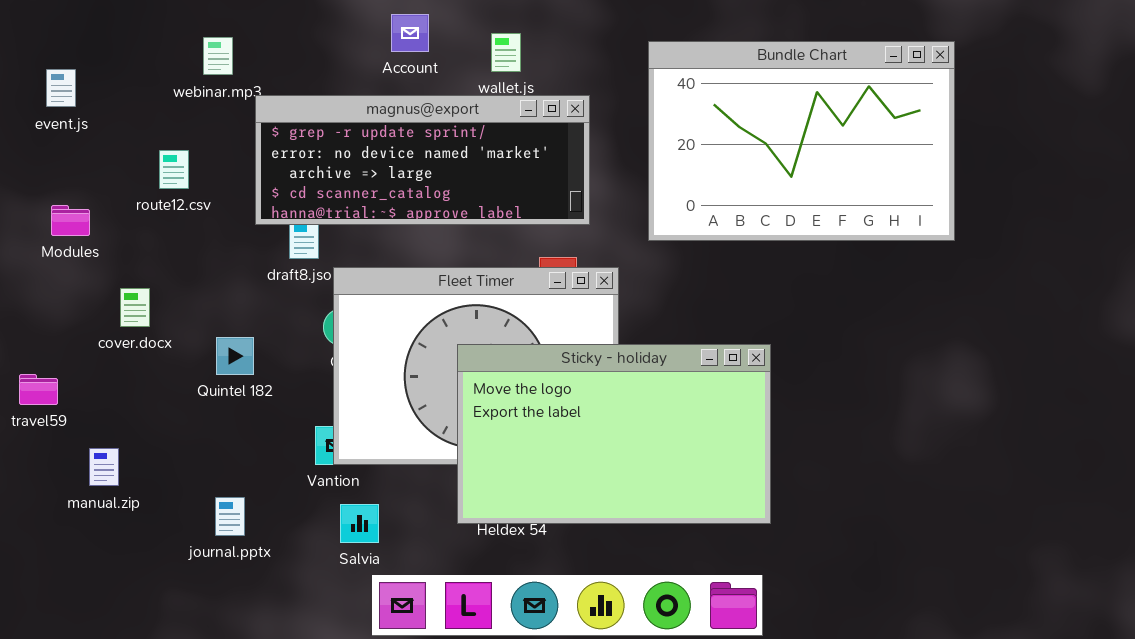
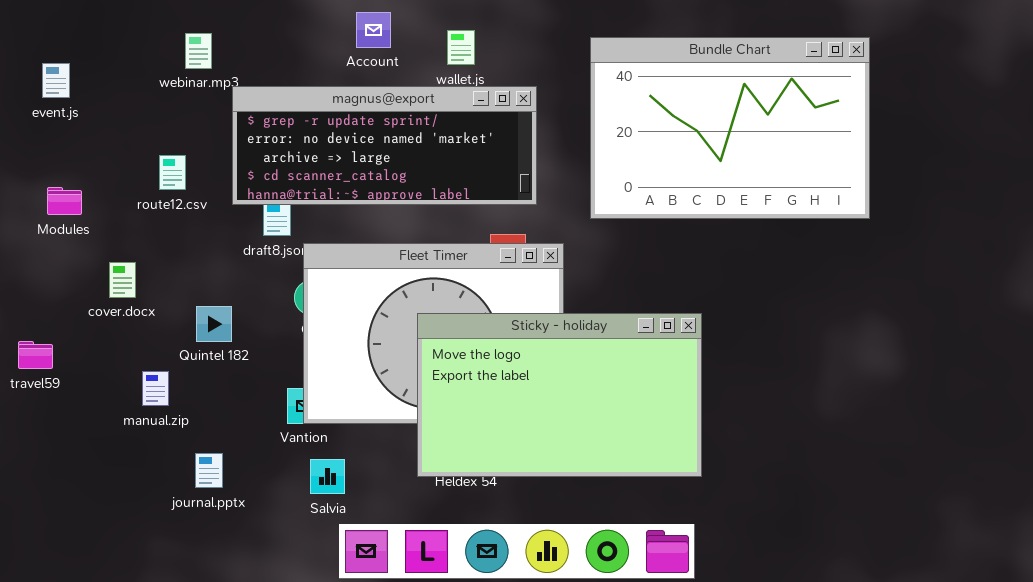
route12.csv: [159,150,189,189] -> [159,155,186,190], moved
manual.zip: [89,448,119,486] -> [142,371,169,406], moved

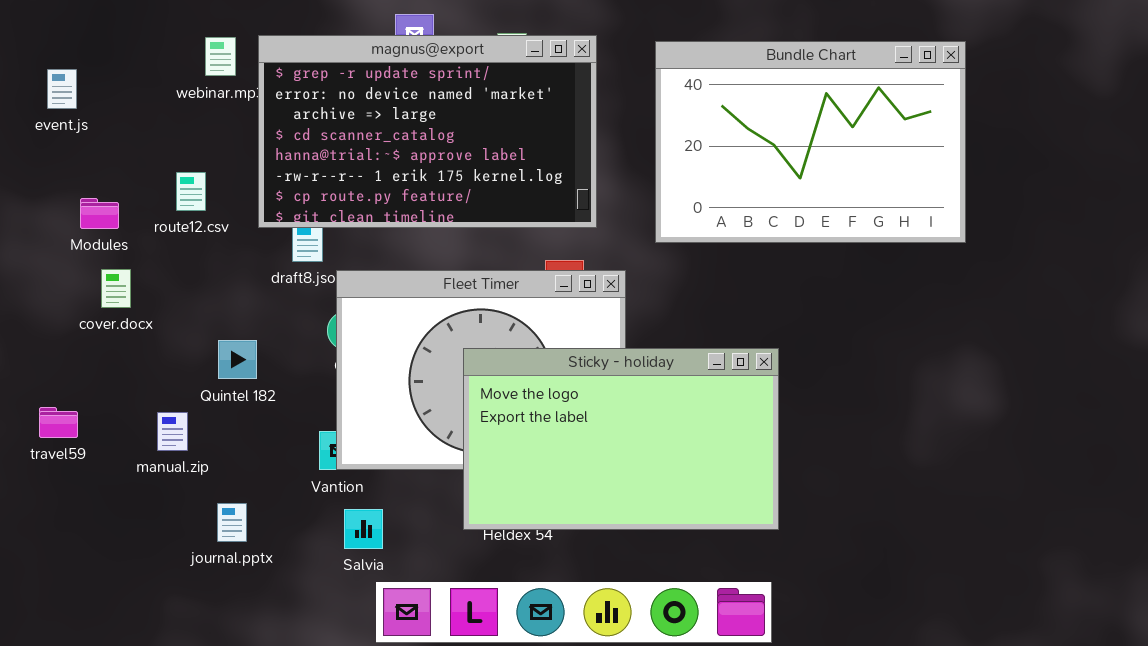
magnus@export: [232,86,537,205] -> [258,35,597,228], resized
Modules: [47,187,82,215] -> [80,198,119,229], moved
cover.docx: [109,262,136,298] -> [101,269,131,308], moved
travel59: [18,341,53,369] -> [39,407,78,438], moved

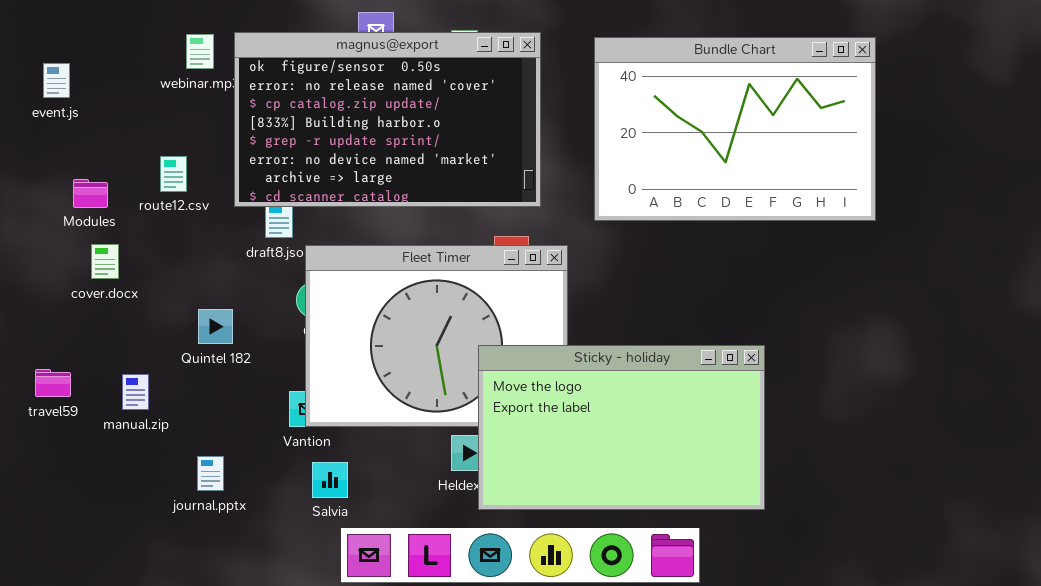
magnus@export: [258,35,597,228] -> [234,32,541,207], scrolled up 4 rows
Sticky - holiday: [463,348,779,530] -> [478,345,765,510], moved
manual.zip: [157,412,188,451] -> [122,374,149,410], moved

